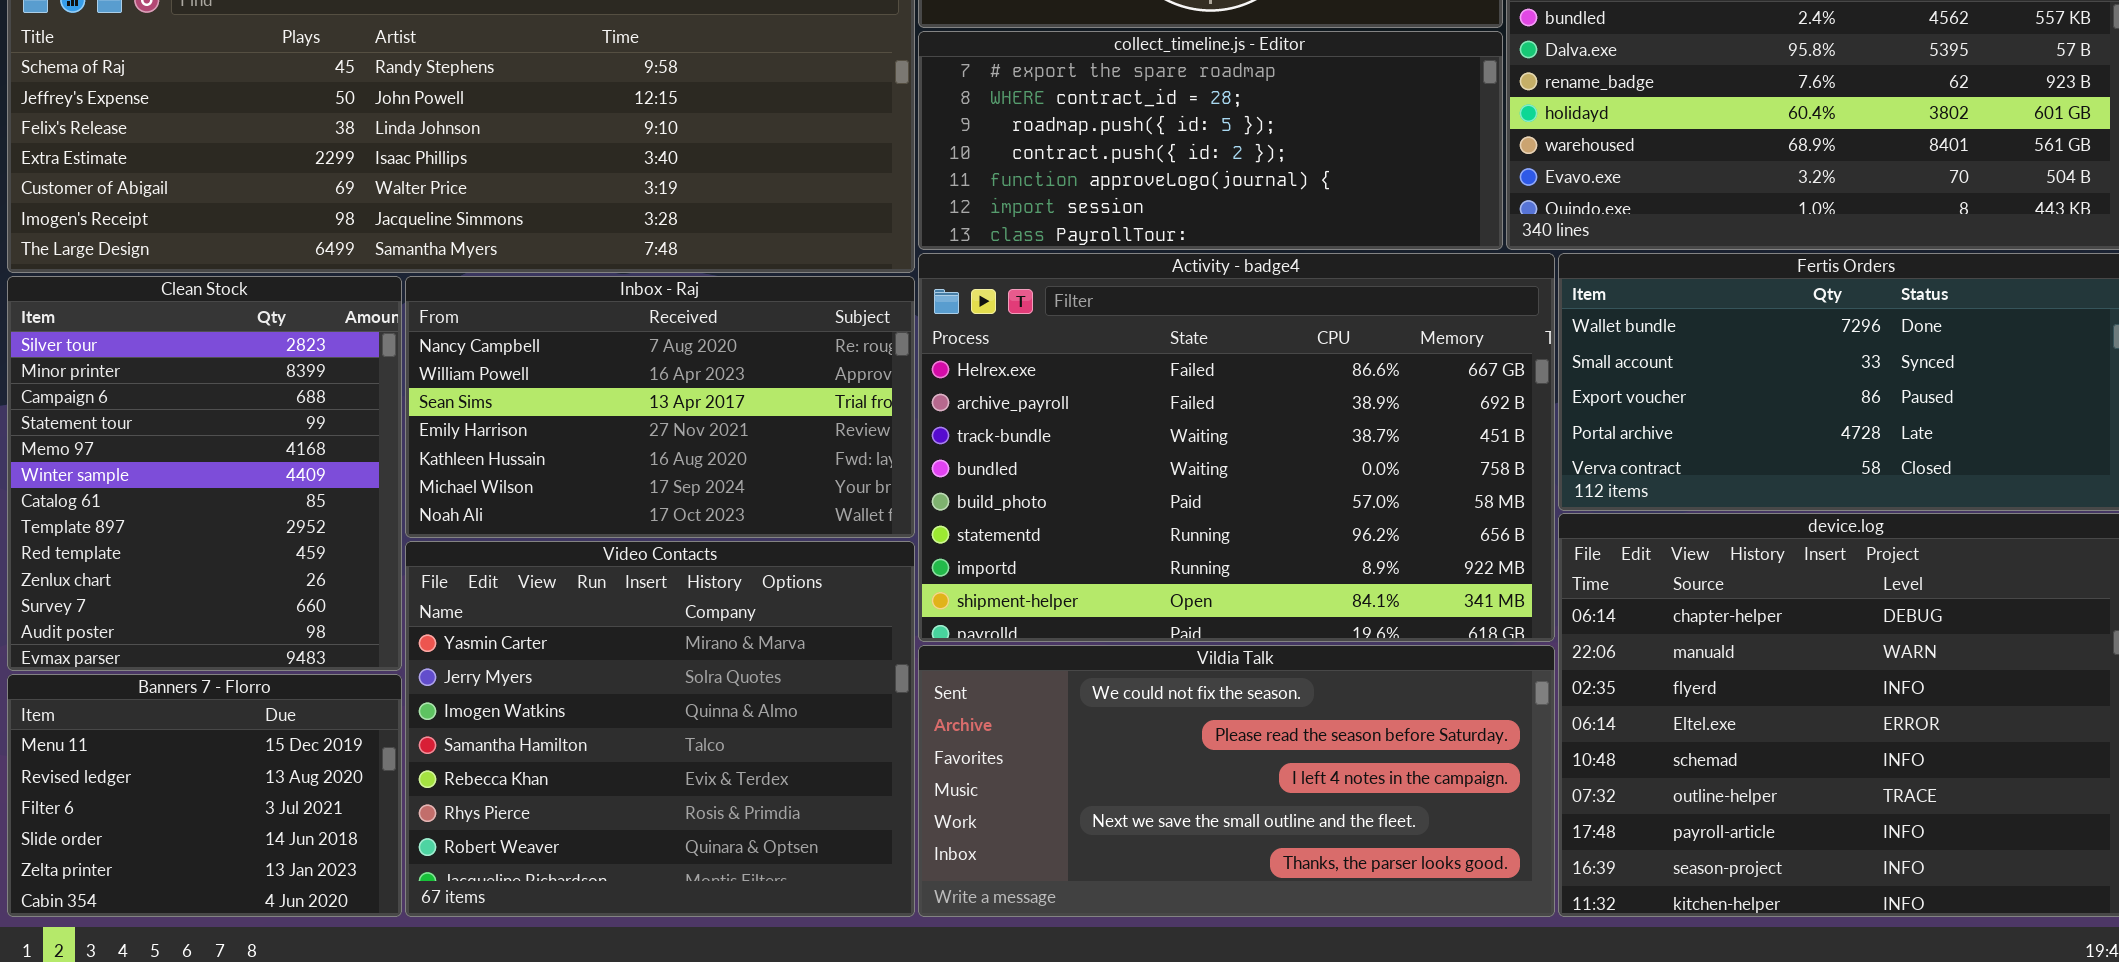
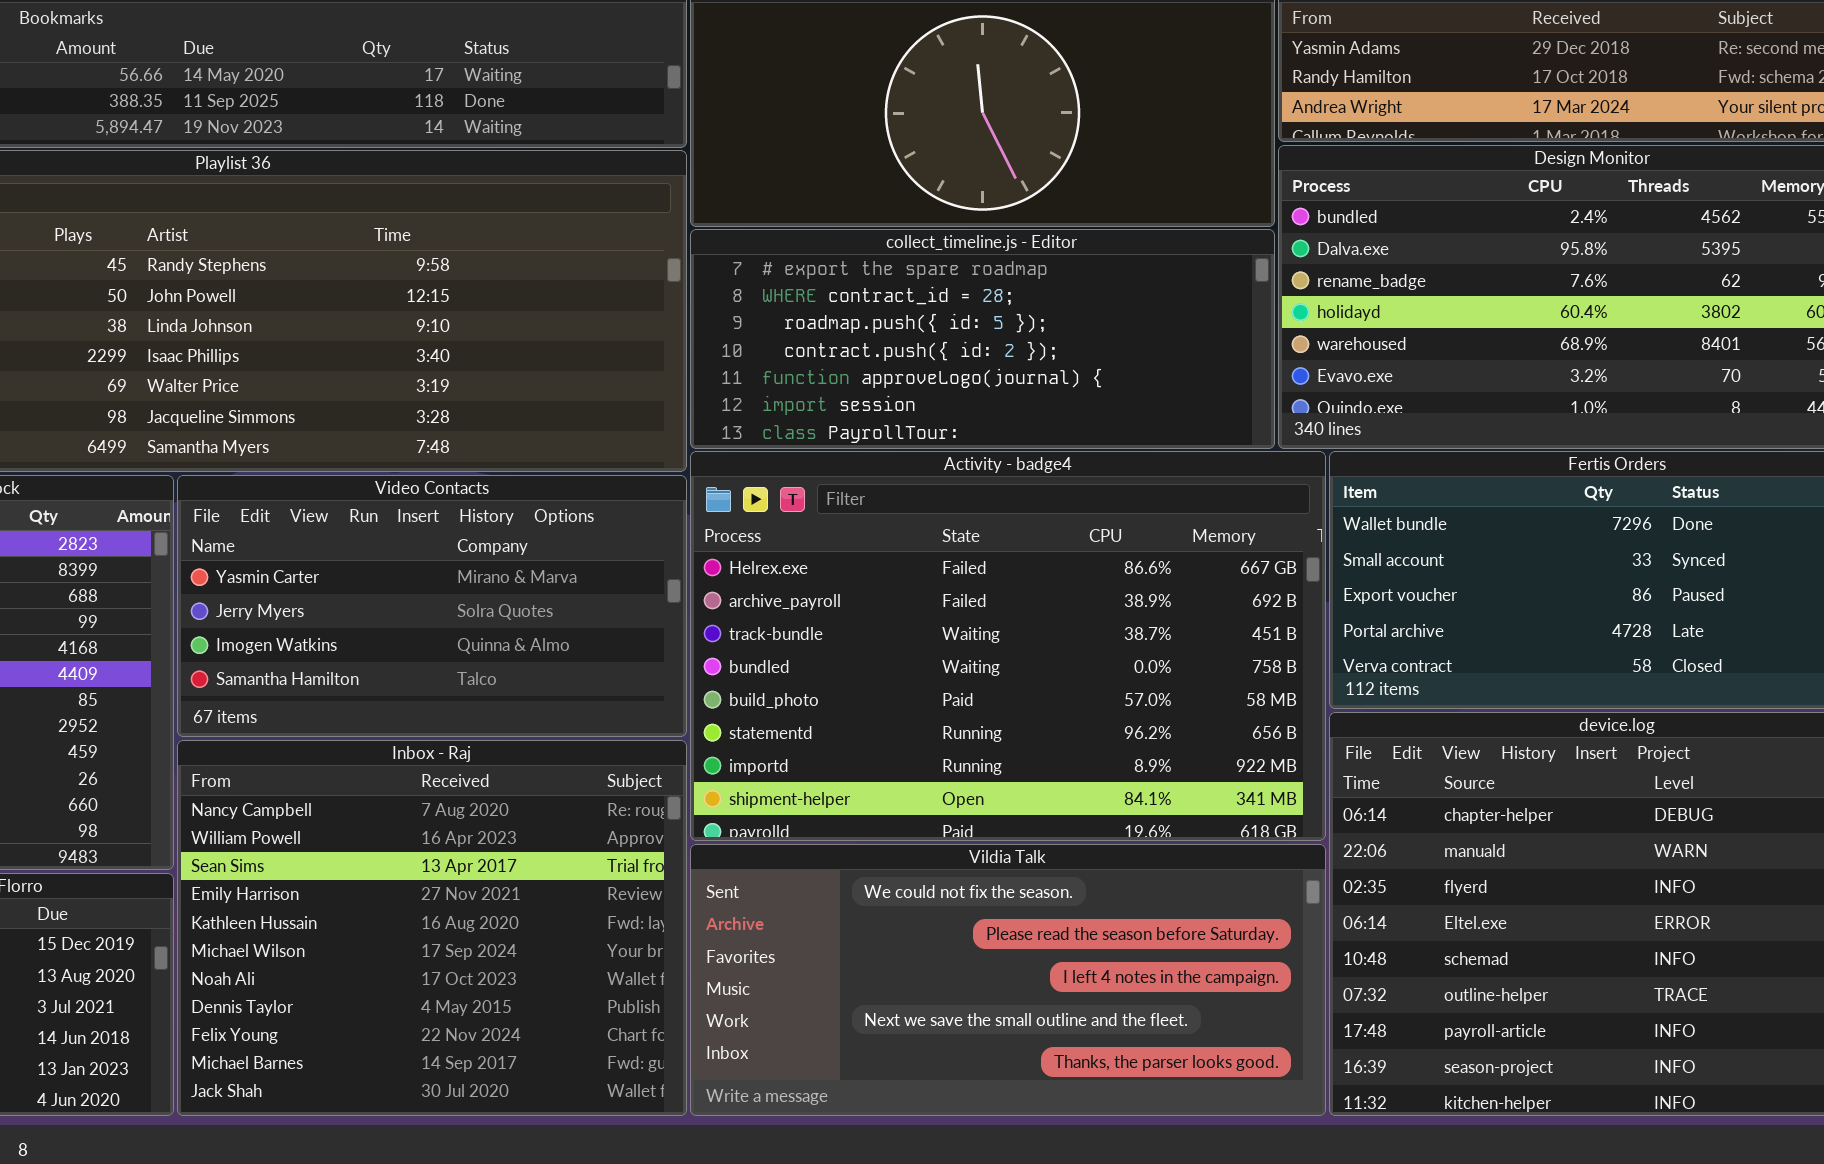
Inbox - Raj: [405,276,915,538] -> [177,740,687,1116], moved, resized
Video Contacts: [405,541,915,917] -> [177,475,687,737], moved, resized

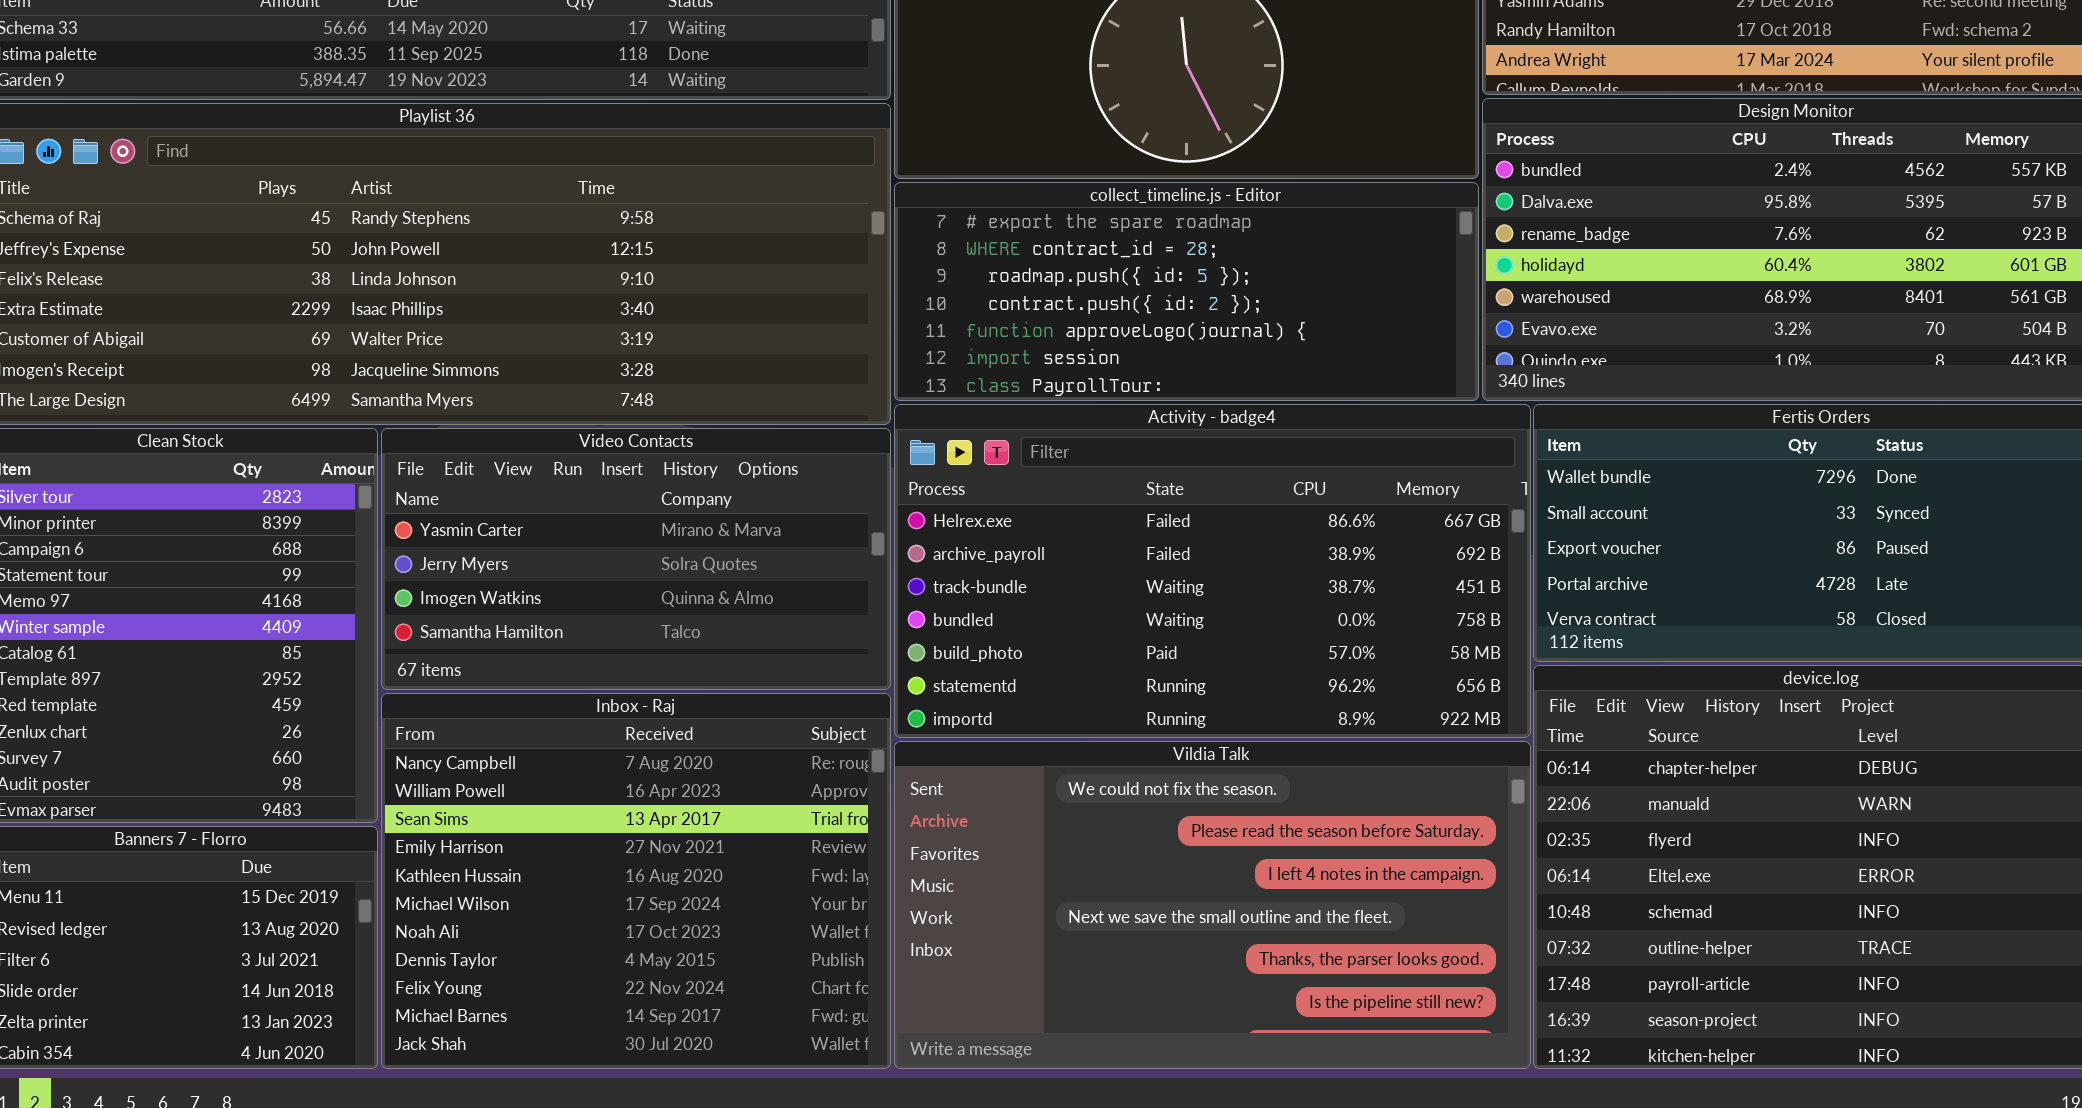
Activity - badge4: [690,451,1326,841] -> [894,404,1531,738], resized
Vildia Talk: [690,844,1326,1116] -> [894,741,1531,1069], resized

